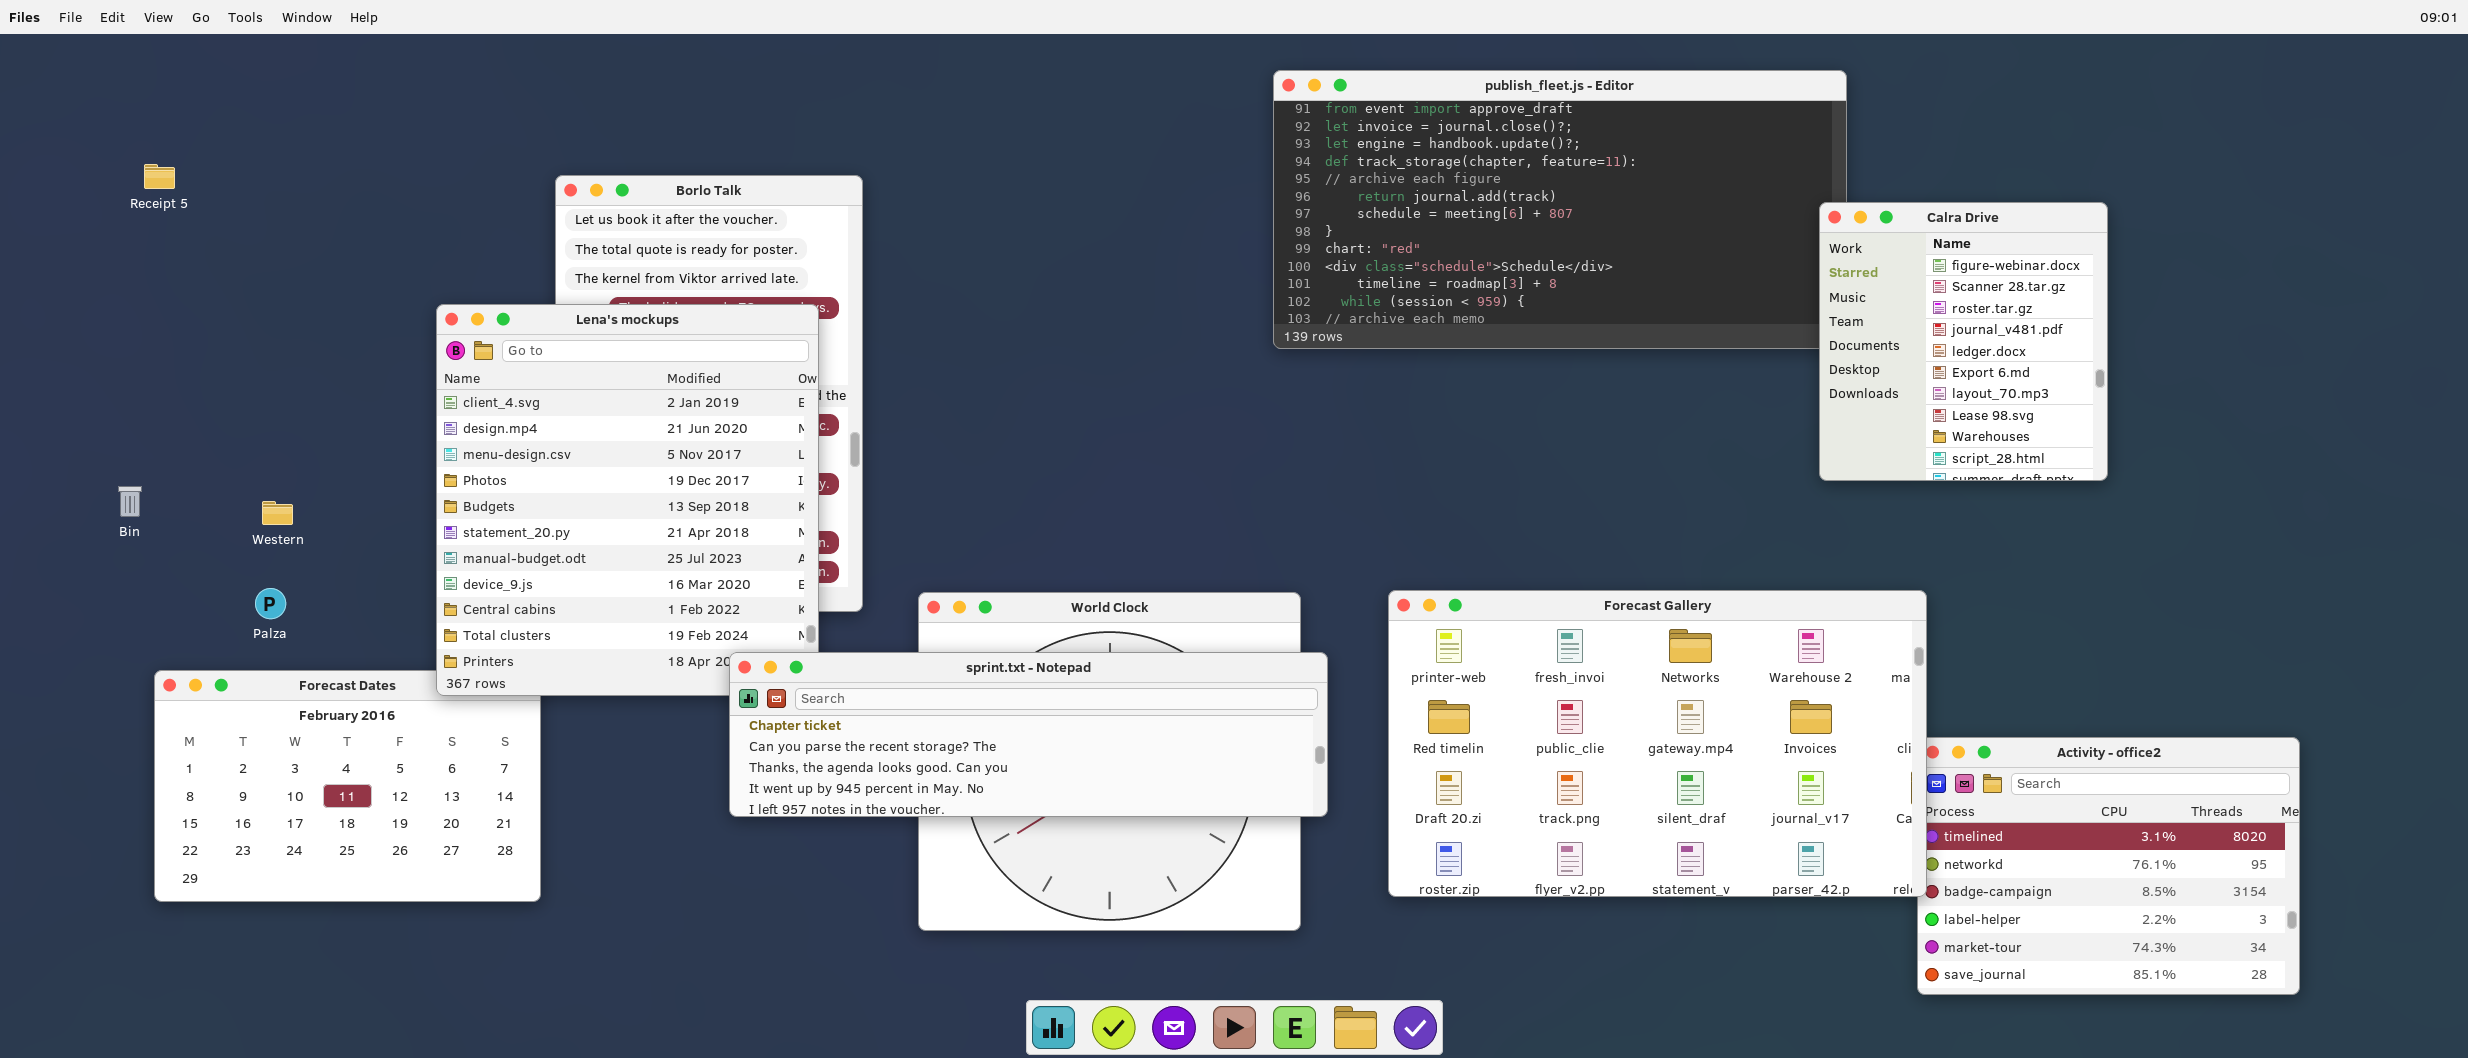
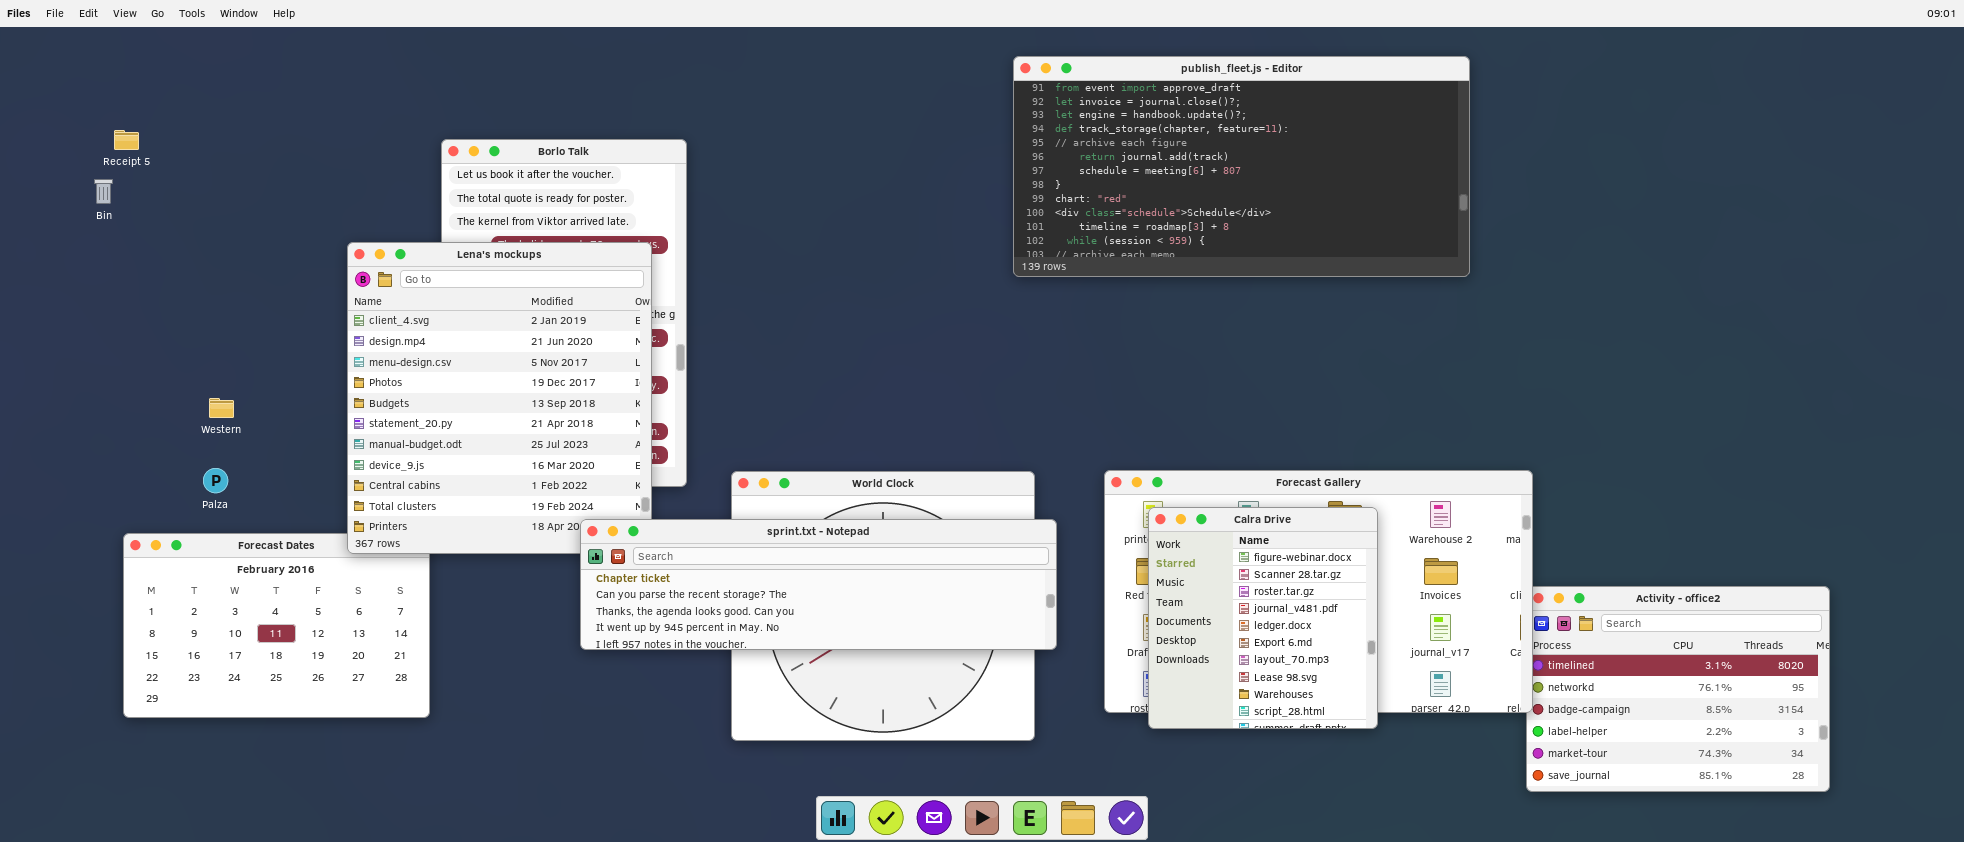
Calra Drive: [1819,202,2108,481] -> [1148,507,1378,729], moved
Bin: [118,486,142,517] -> [94,179,113,204], moved

